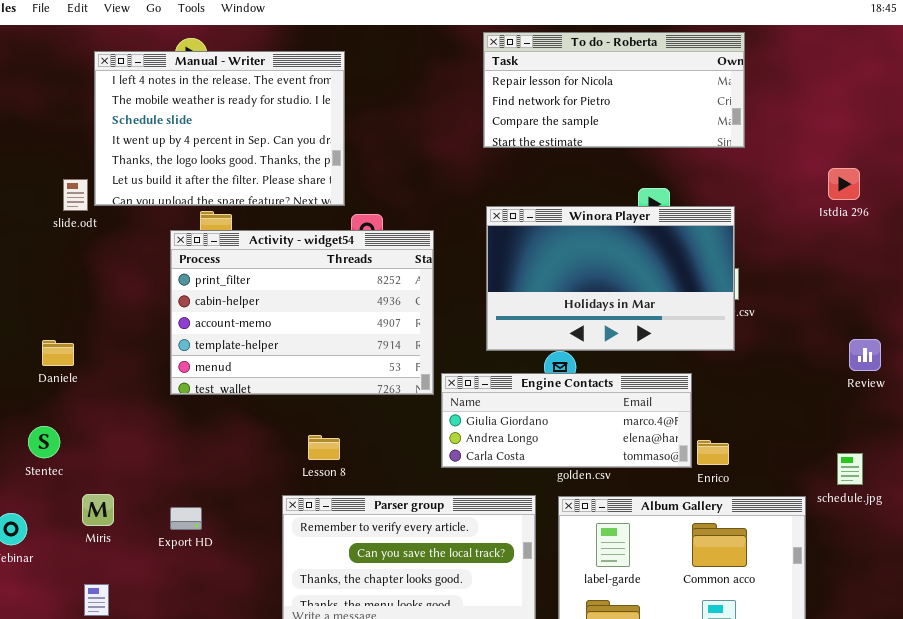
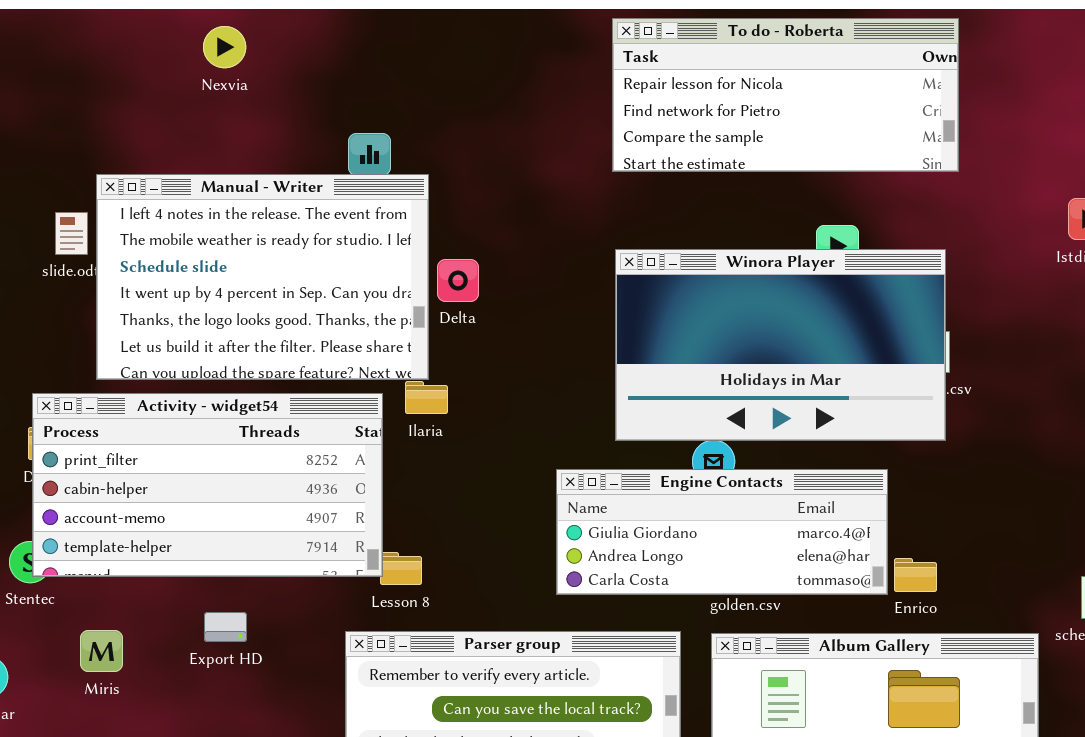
Manual - Writer: [94,51,345,206] -> [96,174,429,380], moved
Activity - widget54: [170,230,434,395] -> [32,393,383,577], moved, resized
Export HD: [170,507,202,530] -> [204,612,247,642], moved

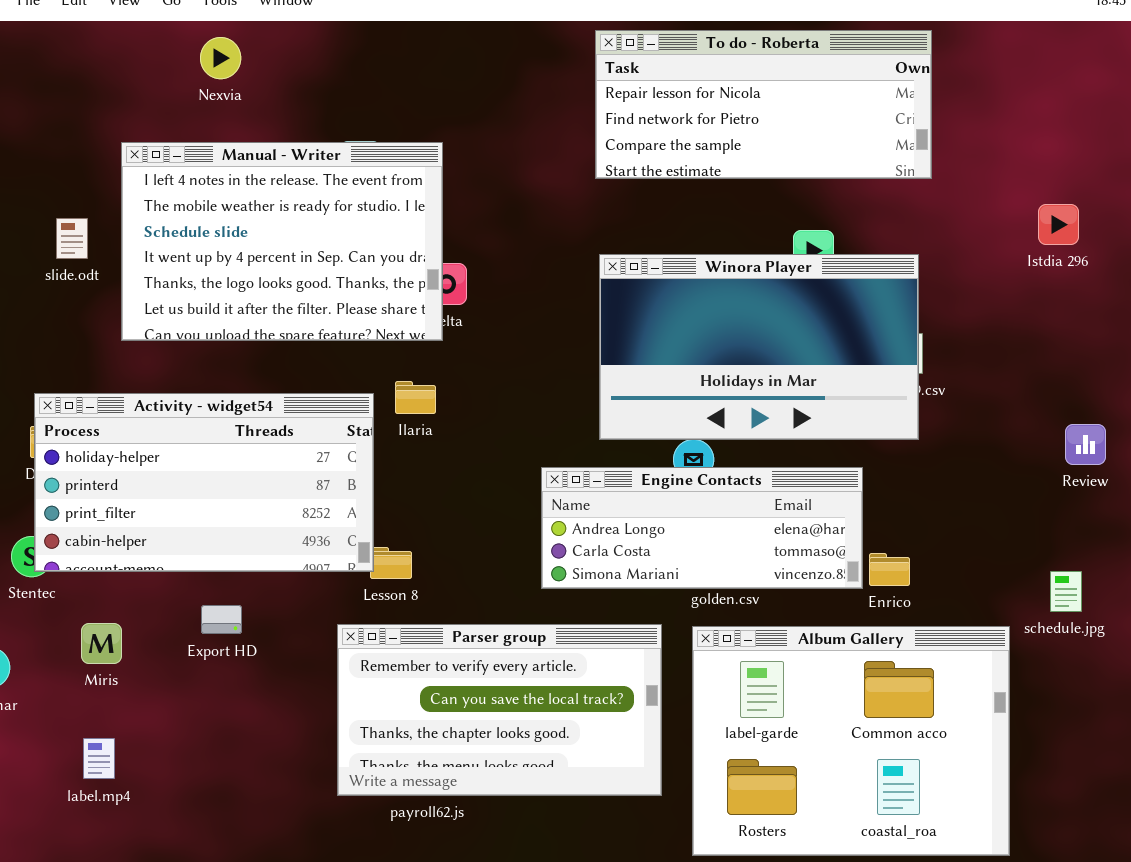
Manual - Writer: [96,174,429,380] -> [121,142,443,341], moved
Activity - widget54: [32,393,383,577] -> [34,393,374,572], scrolled up 2 rows
Engine Contacts: [556,469,888,595] -> [541,467,863,589], scrolled down 1 row

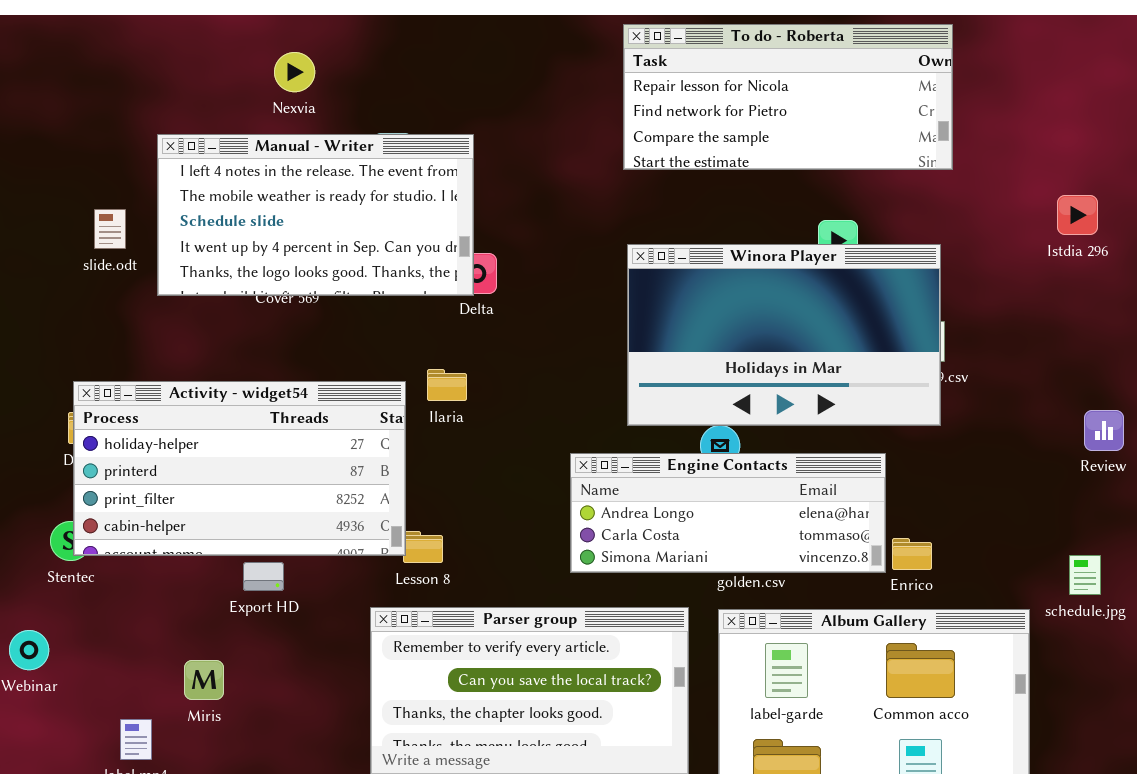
Nexvia: [200,37,241,79] -> [274,52,315,92], moved
Manual - Writer: [121,142,443,341] -> [157,134,474,296], resized
Export HD: [201,605,242,634] -> [243,562,284,591], moved
Miris: [81,623,122,664] -> [184,660,224,700], moved

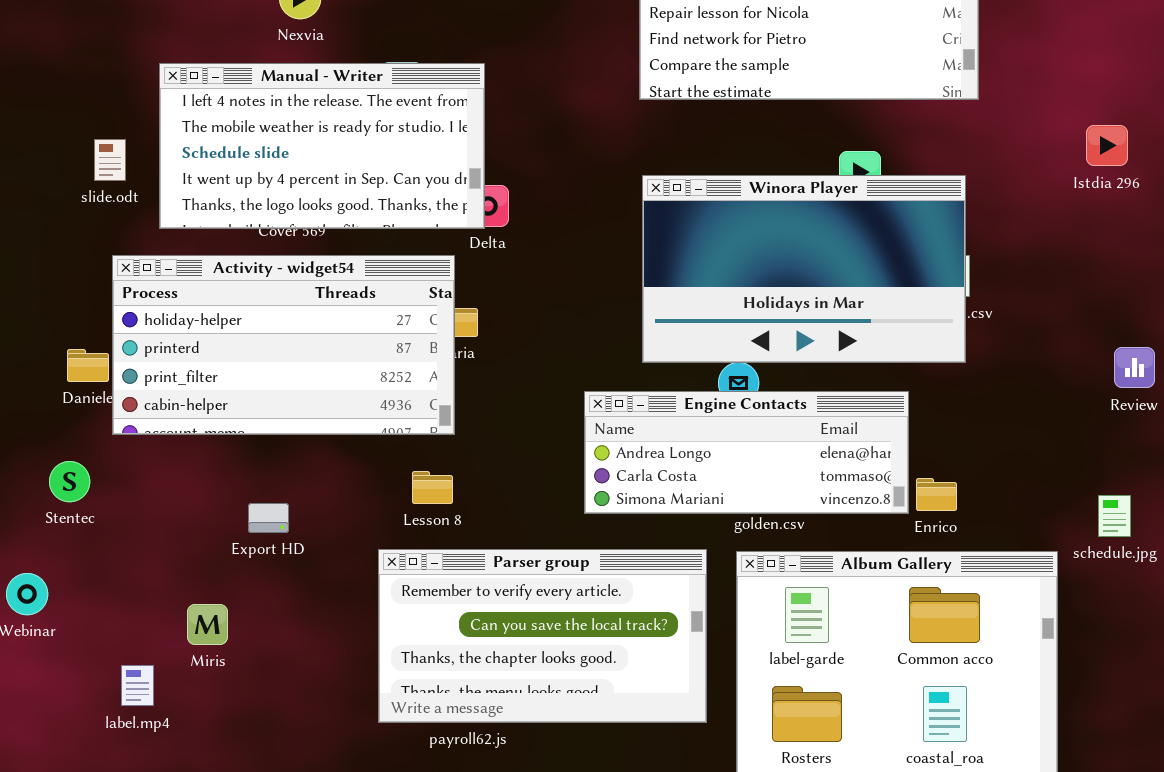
Activity - widget54: [73,381,406,556] -> [112,255,455,435], moved

